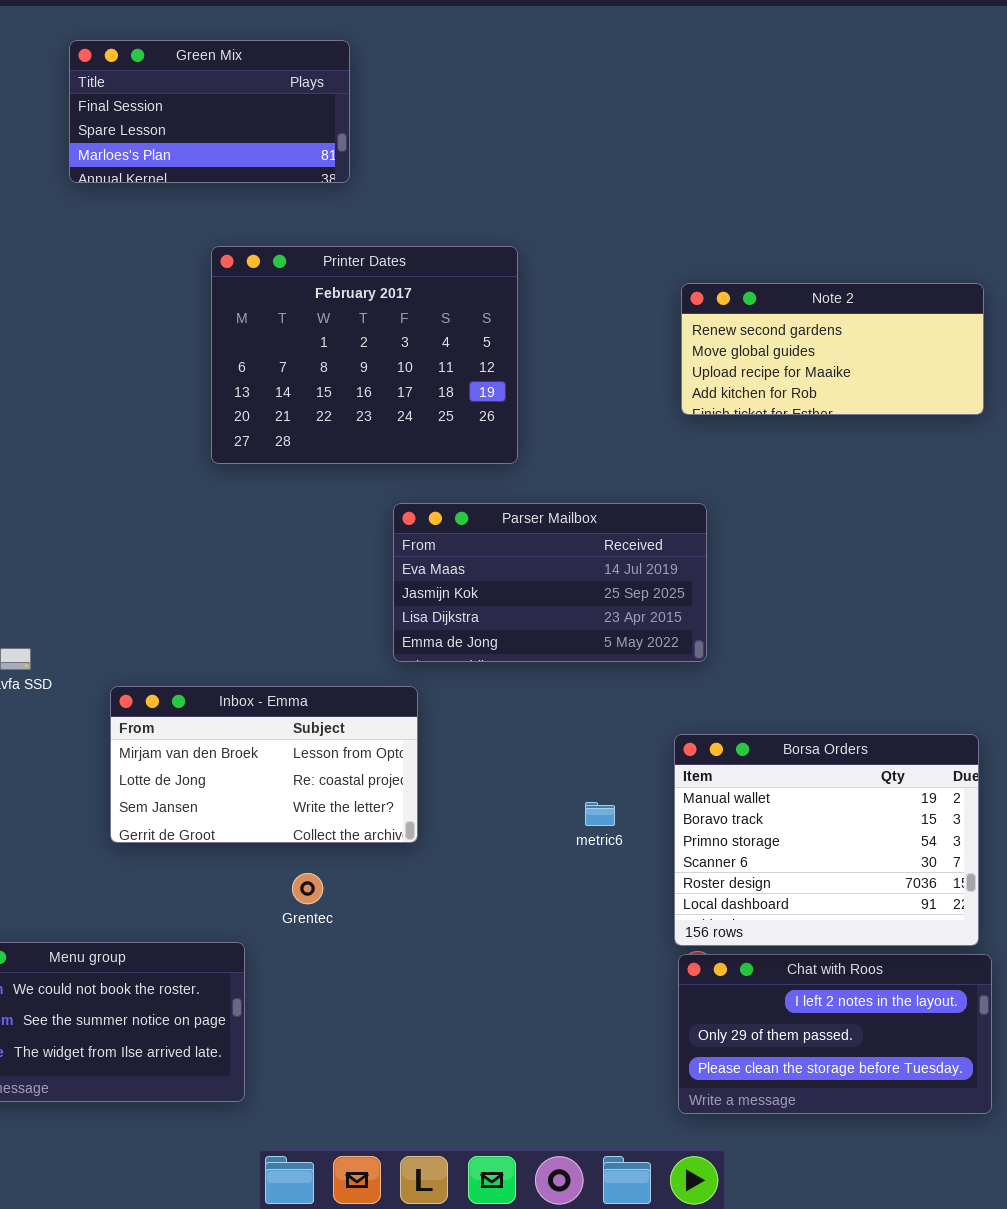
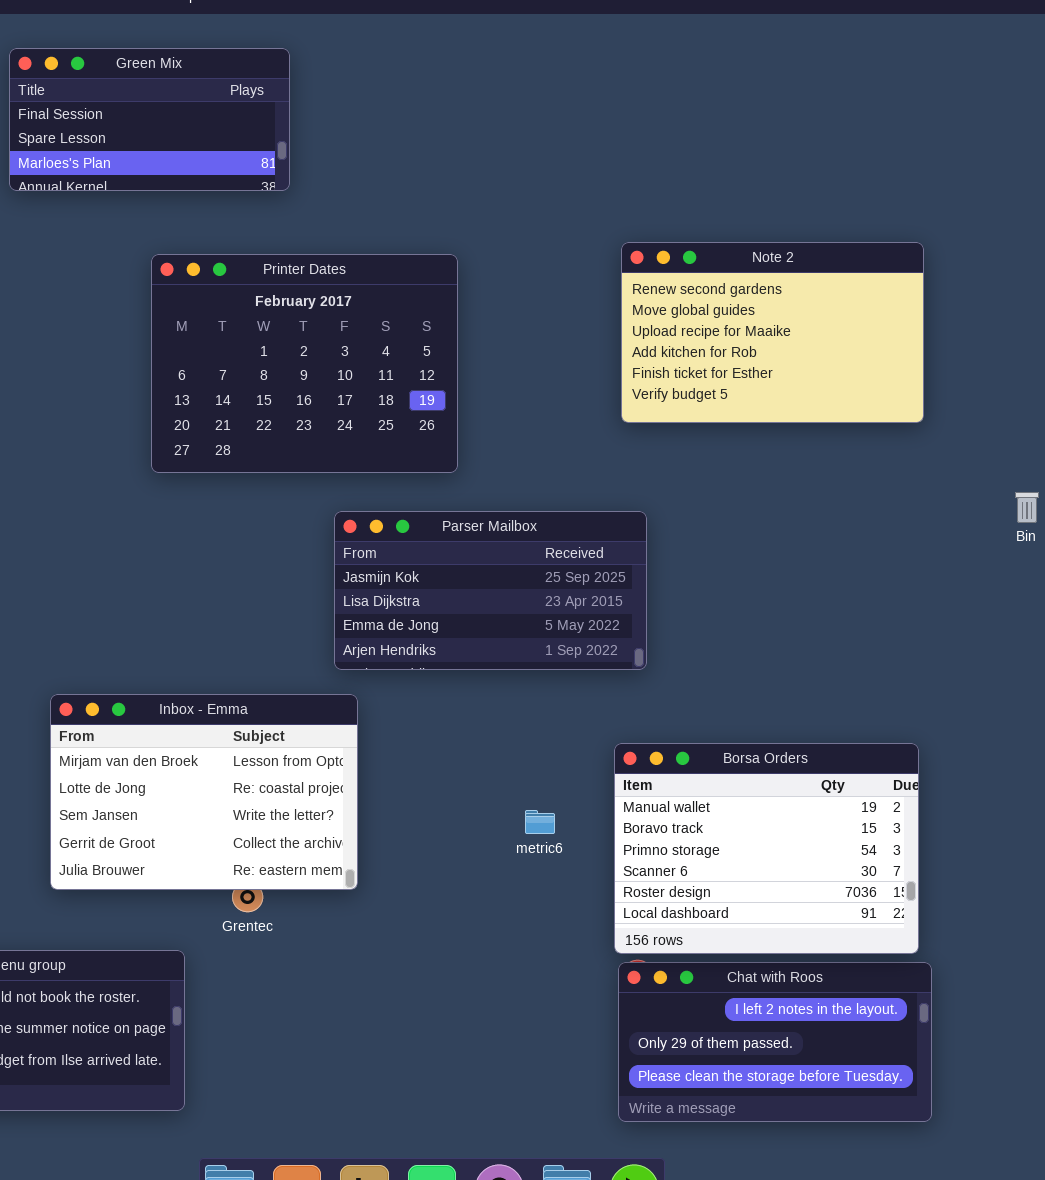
Note 2: [681,283,984,415] -> [621,242,924,423], resized
Parser Mailbox: [393,503,707,662] -> [334,511,647,670], scrolled down 1 row
Inbox - Emma: [110,686,418,843] -> [50,694,358,890], resized

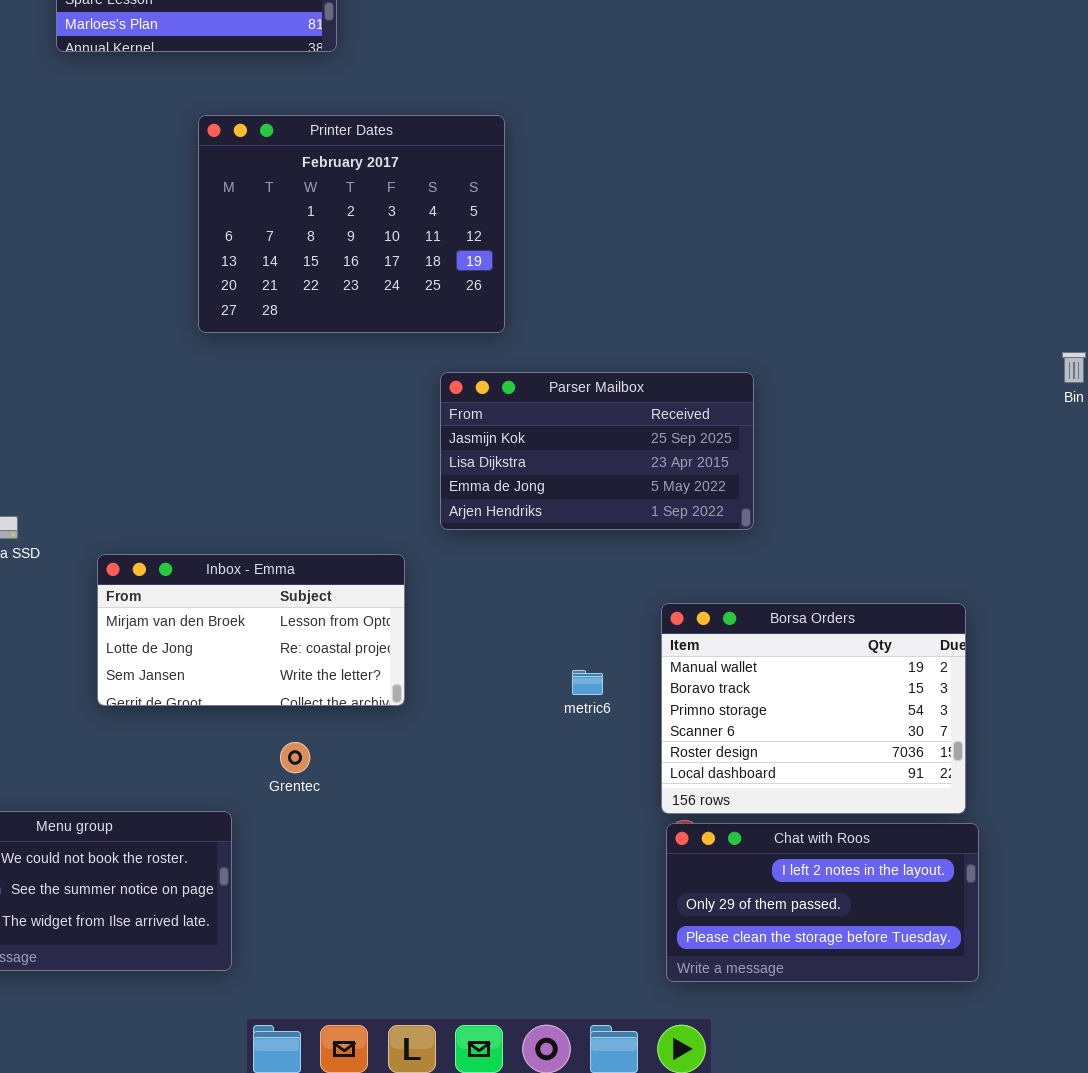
Note 2: [621,242,924,423] -> none, closed
Parser Mailbox: [334,511,647,670] -> [440,372,754,530], moved
Inbox - Emma: [50,694,358,890] -> [97,554,405,706], resized

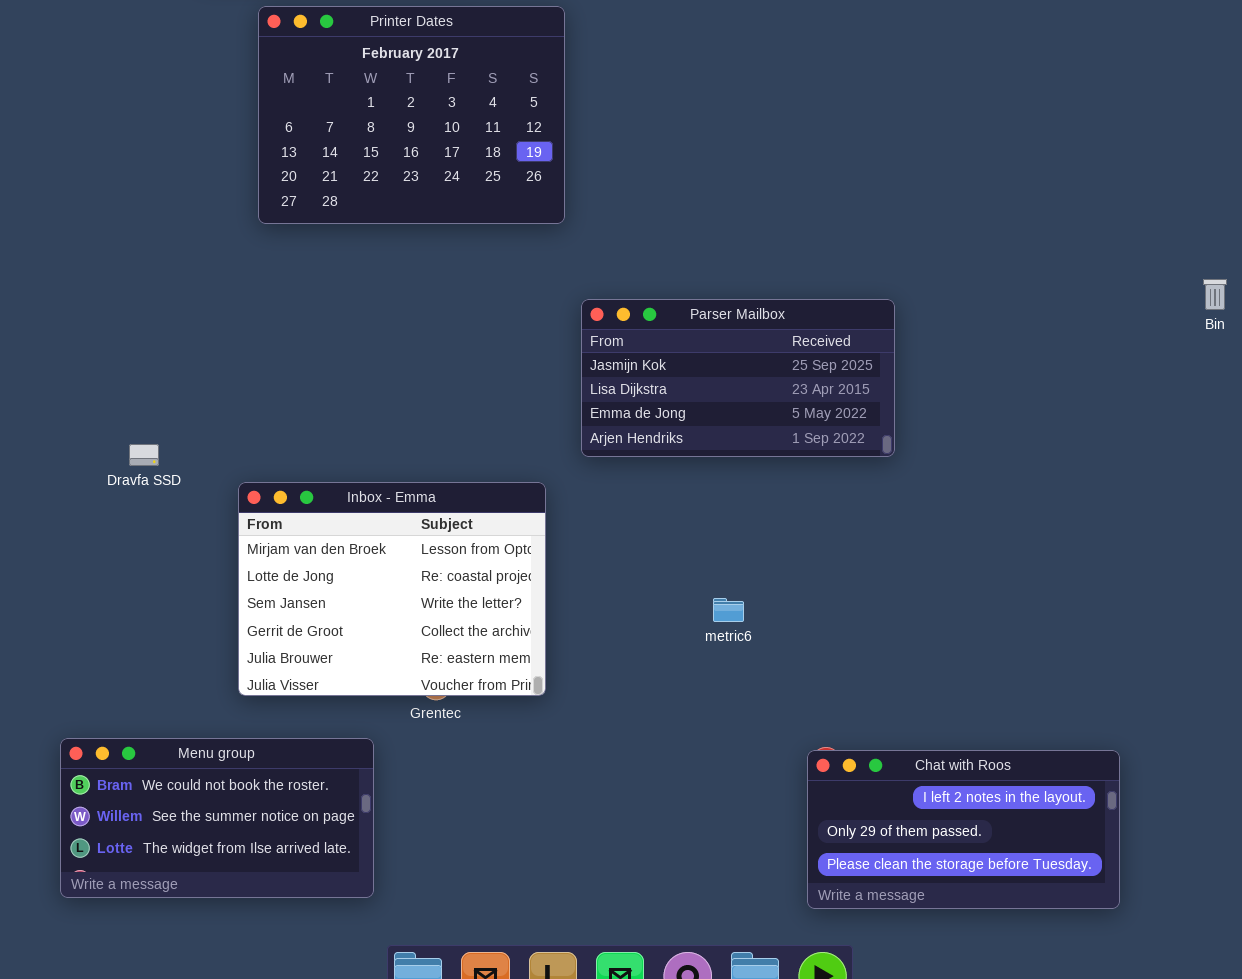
Printer Dates: [198,115,505,333] -> [258,6,565,224], moved
Inbox - Emma: [97,554,405,706] -> [238,482,546,696], resized
Borsa Orders: [661,603,966,814] -> none, closed

